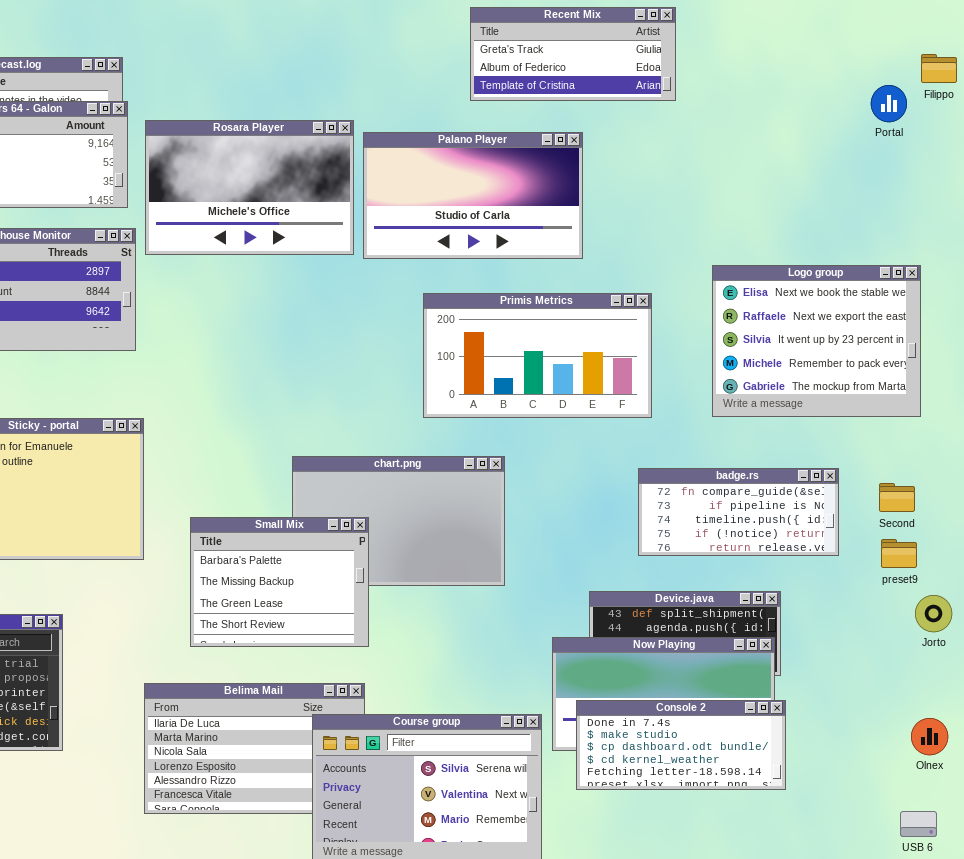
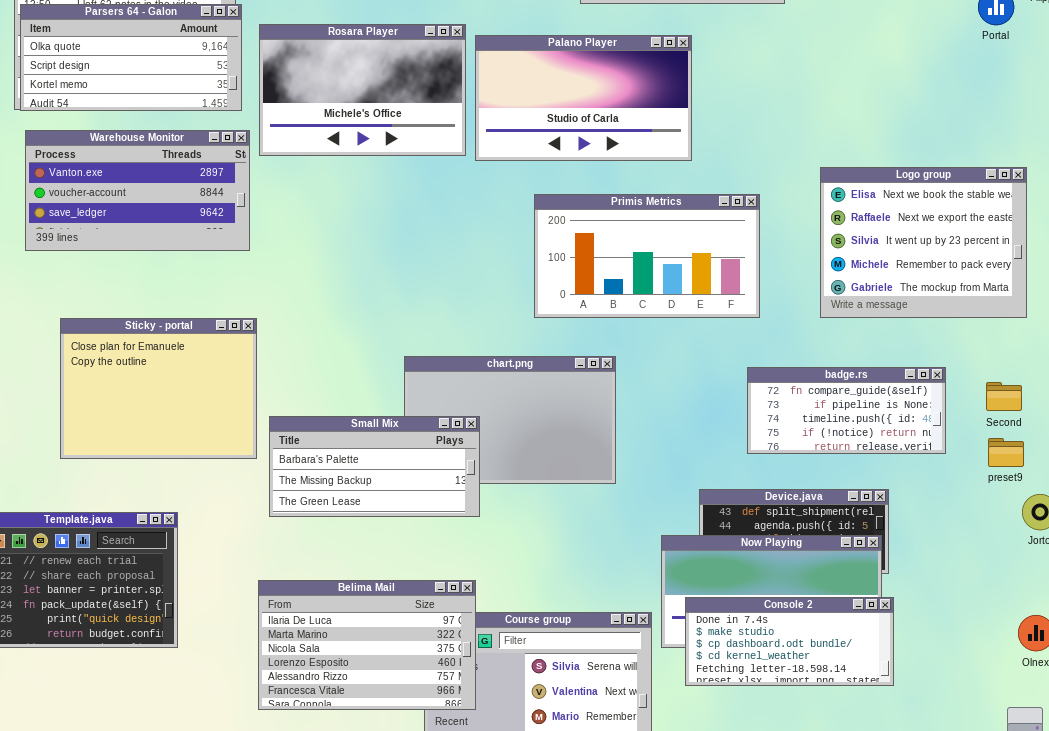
Small Mix: [190,517,369,647] -> [269,416,480,517], resized
Belima Mail: [144,683,365,814] -> [258,580,476,710], raised

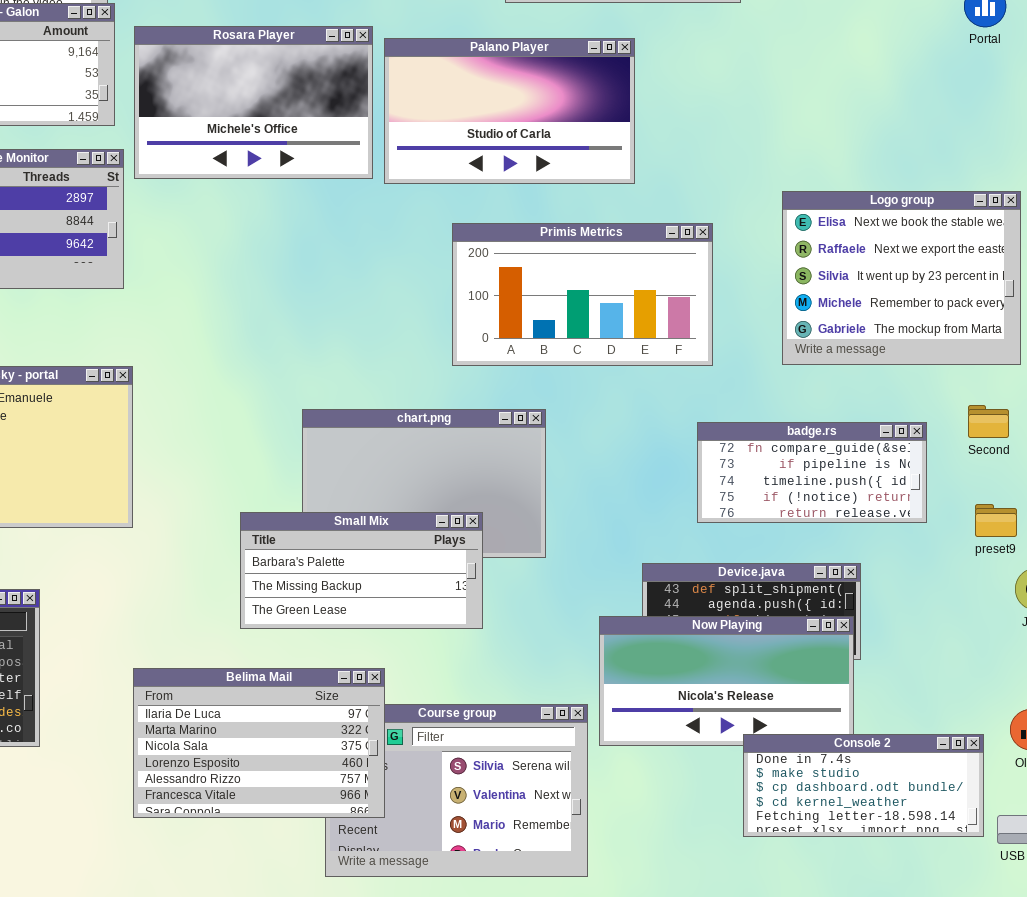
Second: [986,382,1022,411] -> [968,405,1009,438], moved
Small Mix: [269,416,480,517] -> [240,512,483,629], moved
Console 2: [685,597,894,686] -> [743,734,984,837], moved

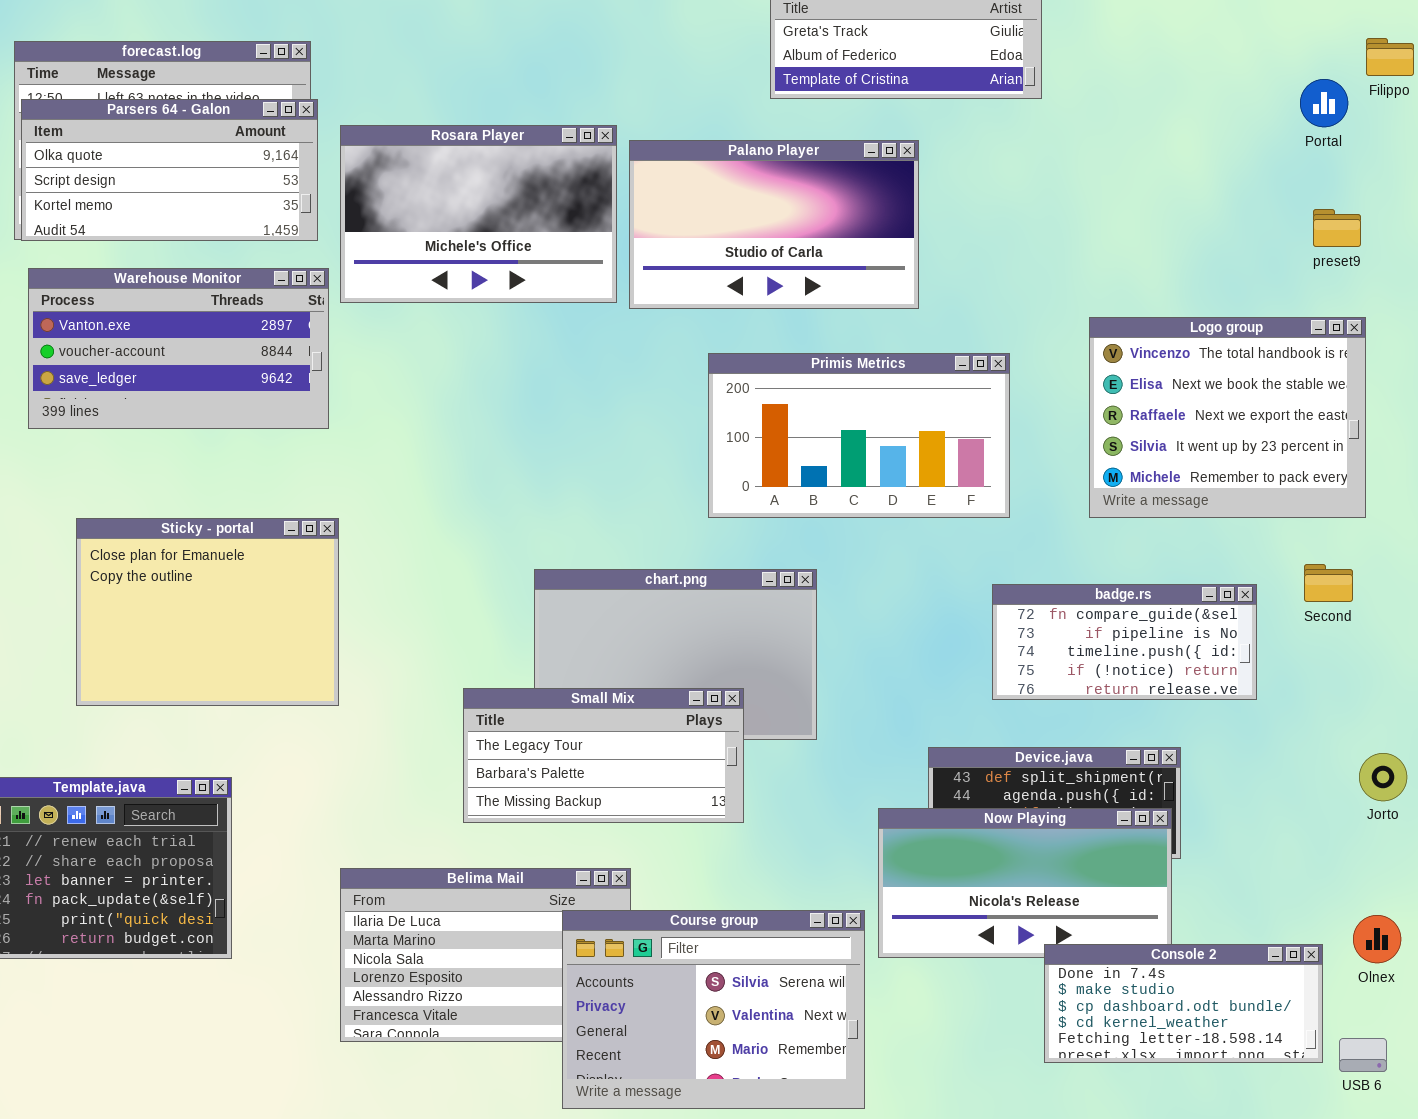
Logo group: [782,191,1021,365] -> [1089,317,1366,518], scrolled up 1 row
preset9: [975,504,1017,537] -> [1313,209,1361,247], moved
Small Mix: [240,512,483,629] -> [463,688,744,823], scrolled up 1 row
Course group: [325,704,588,877] -> [562,910,865,1109], raised

